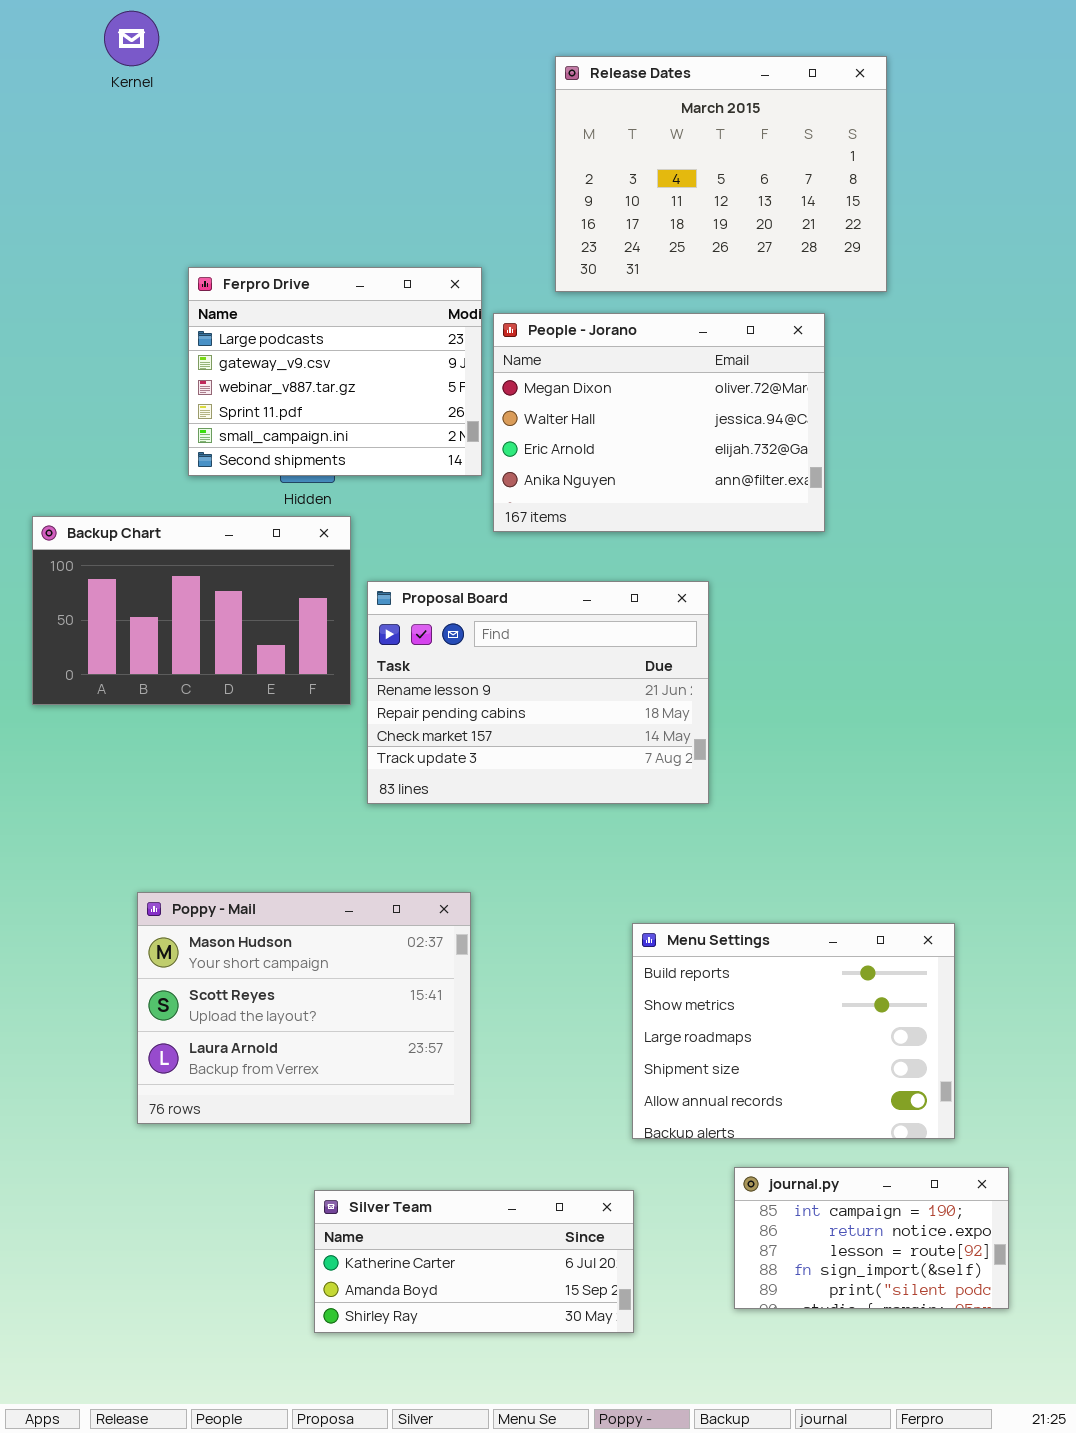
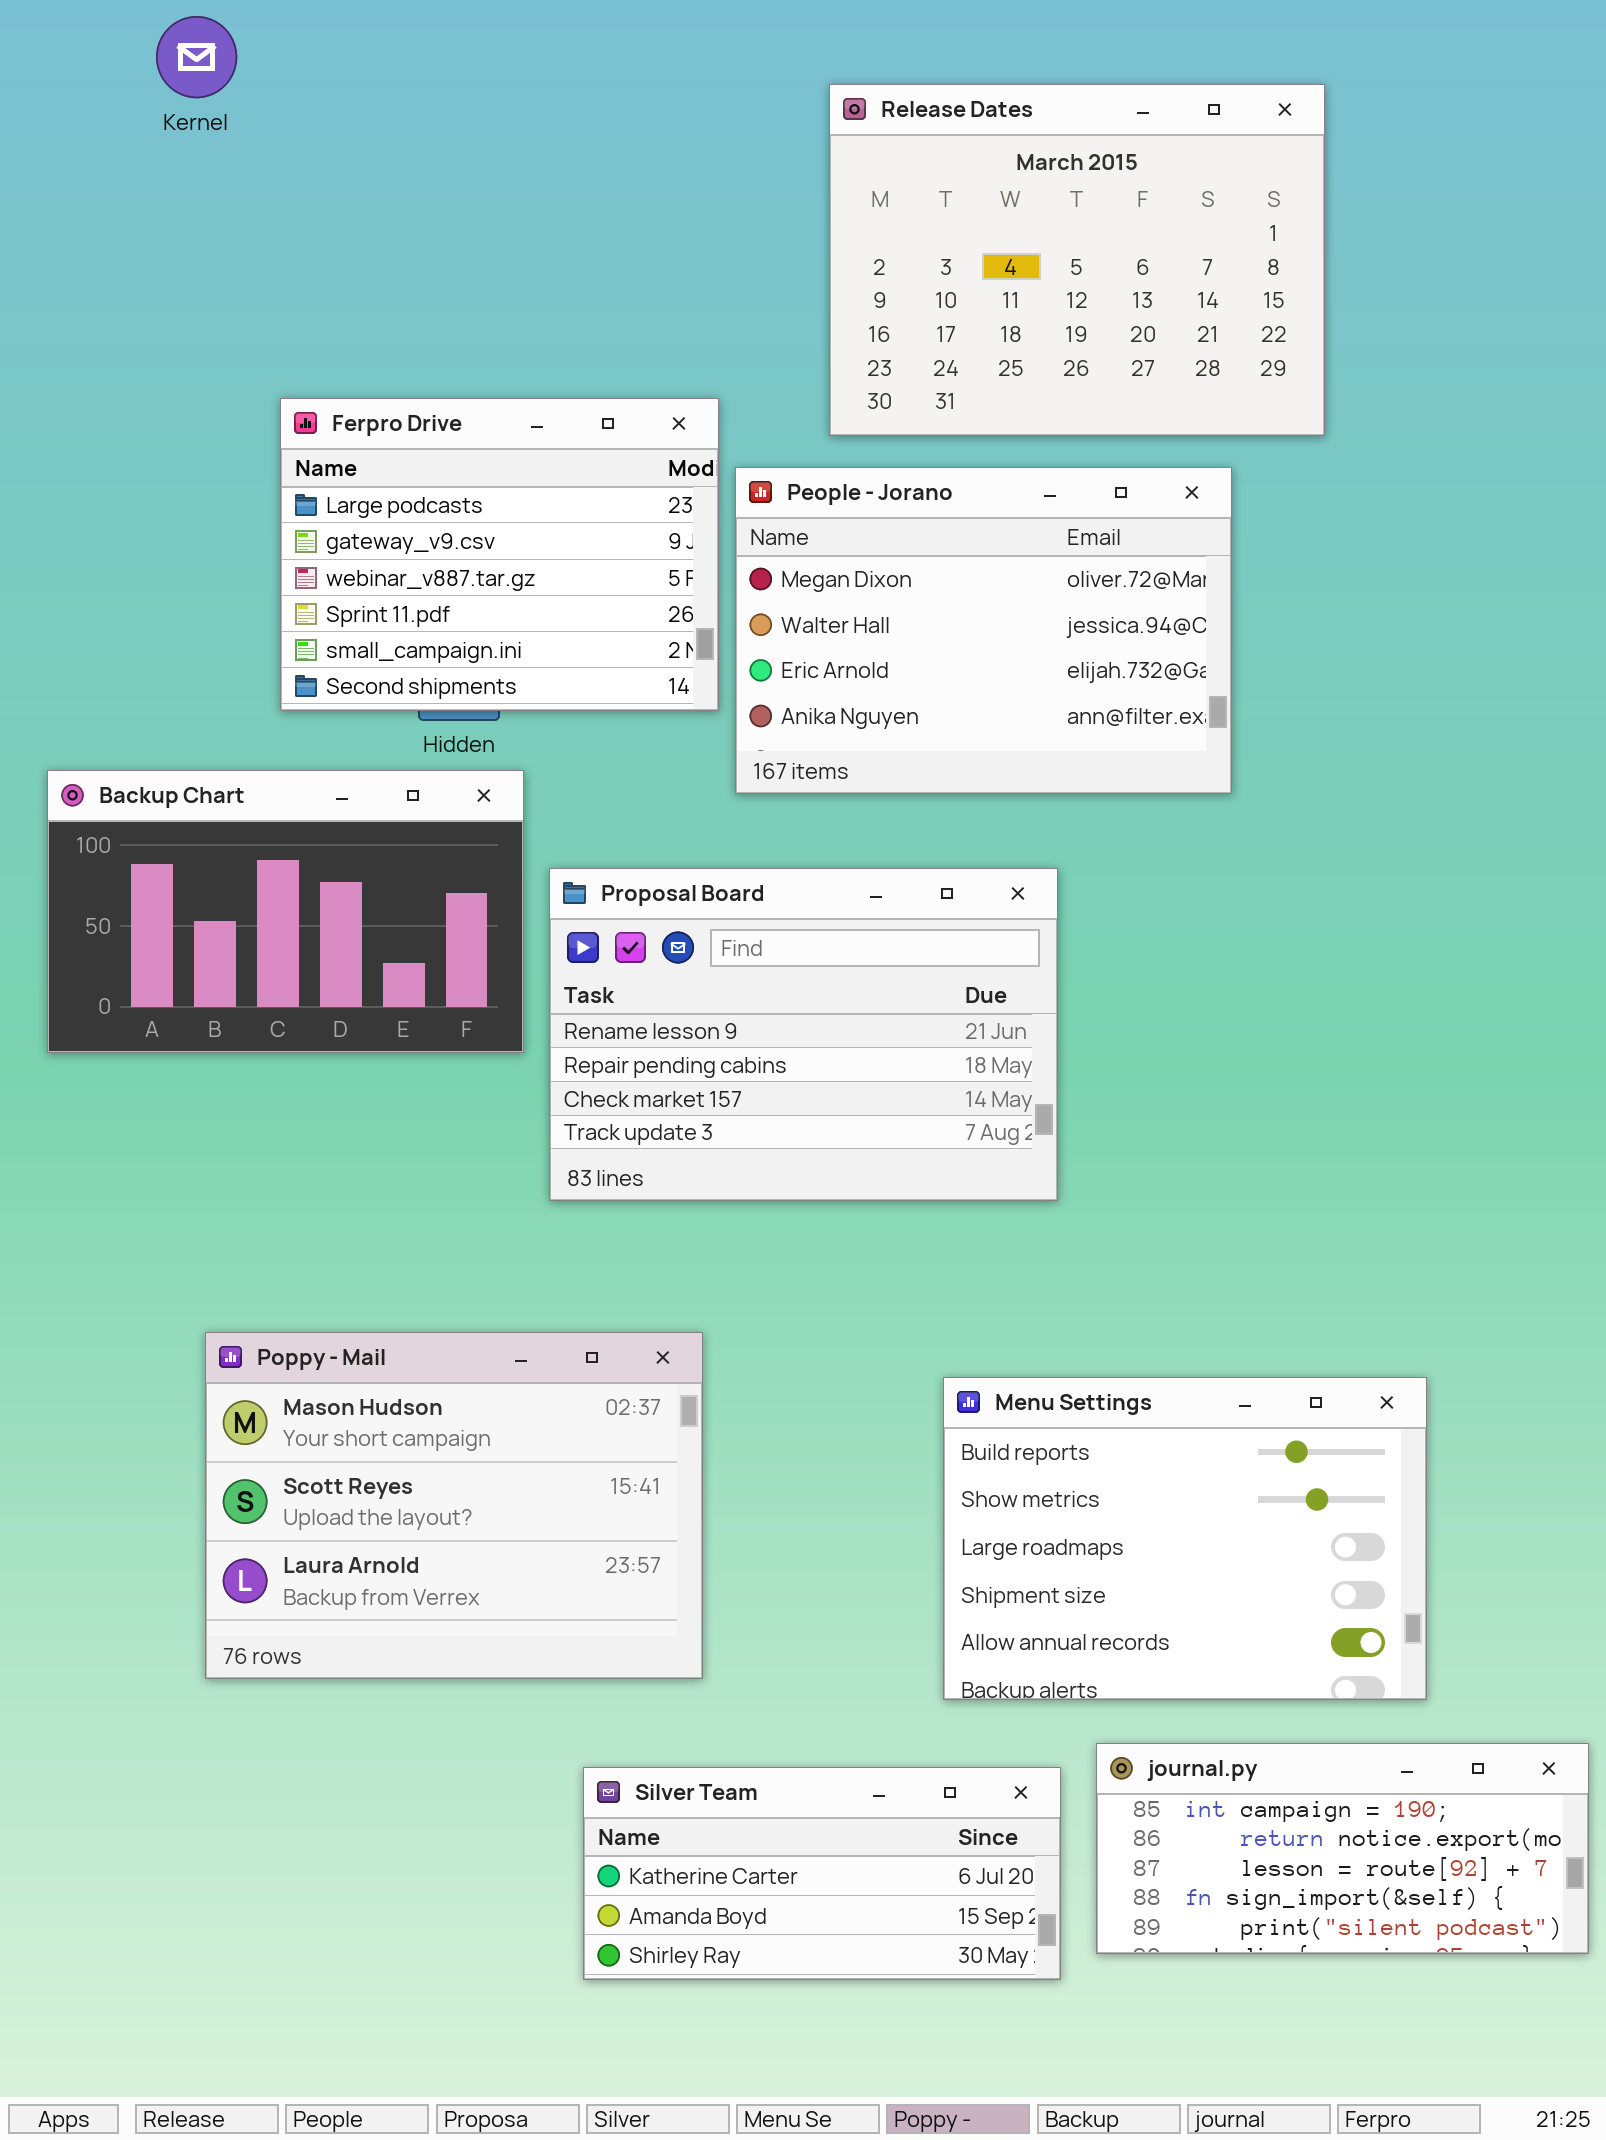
journal.py: [734,1167,1009,1309] -> [1096,1743,1589,1954], resized
Silver Team: [314,1190,634,1333] -> [583,1767,1061,1980], moved

